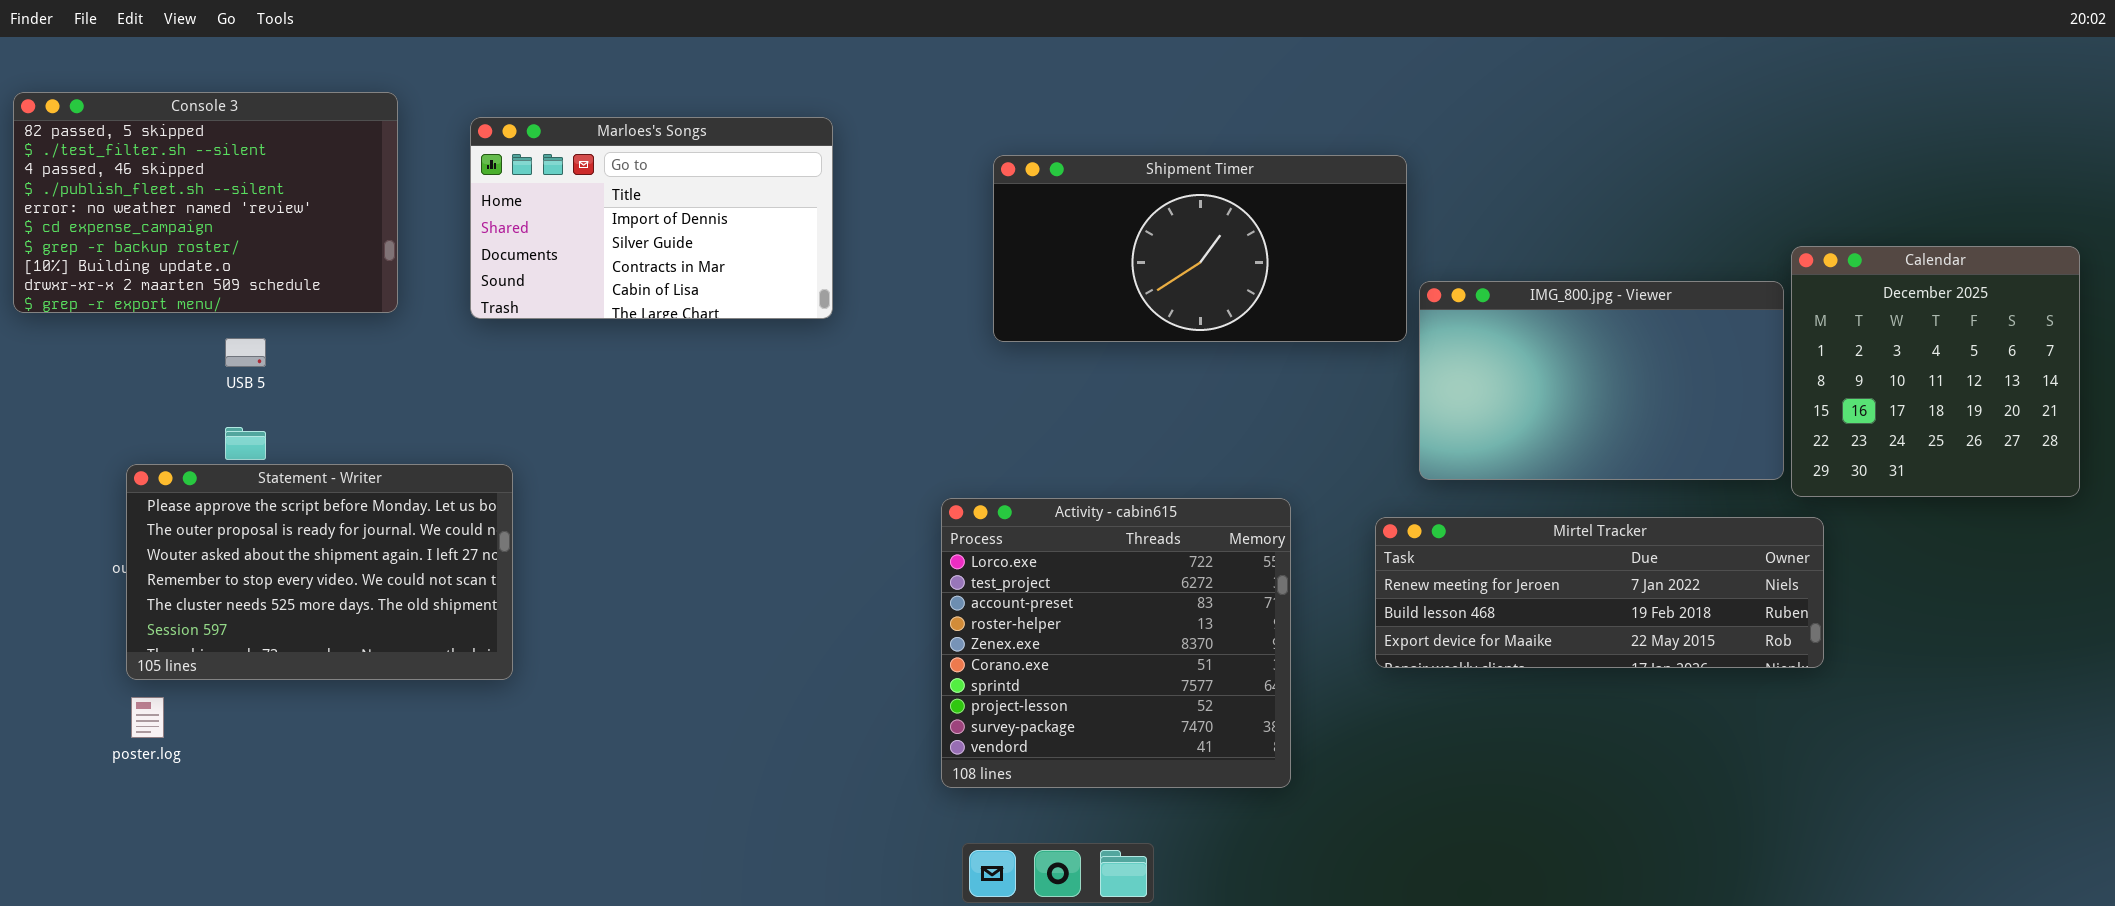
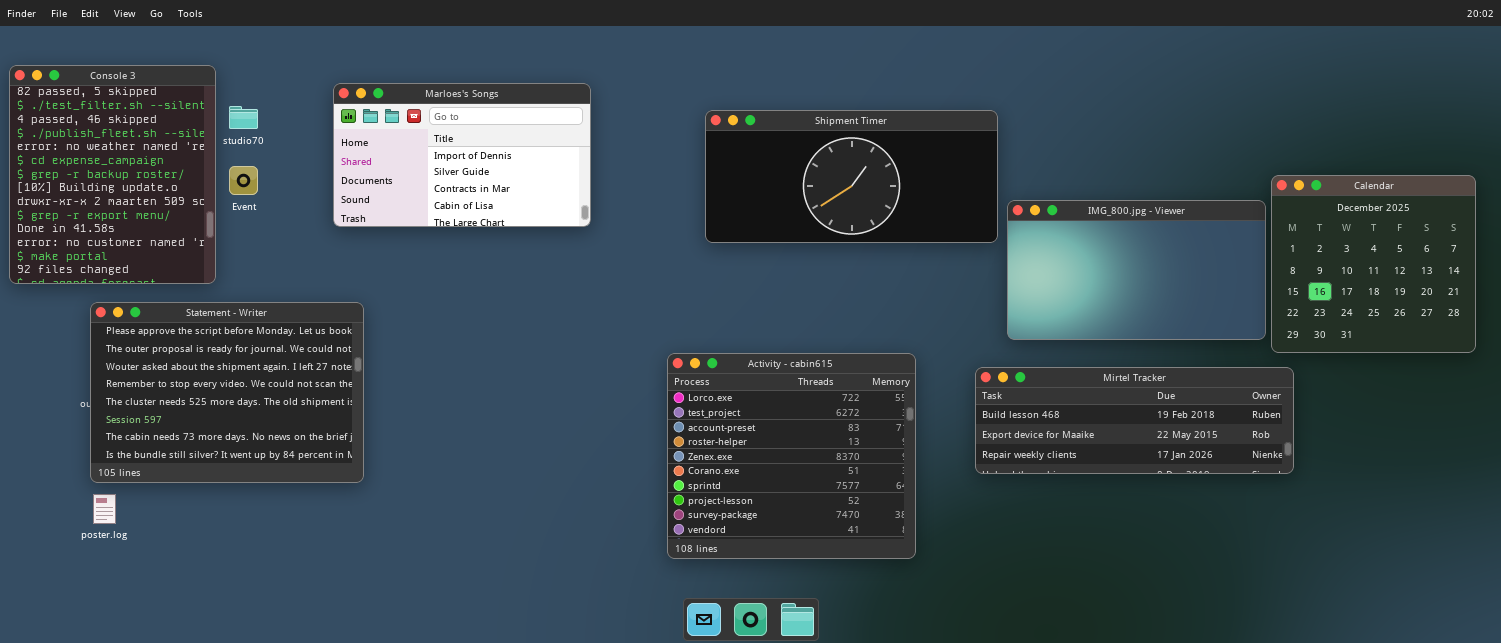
Console 3: [13,92,398,313] -> [9,65,216,284], resized
Statement - Writer: [126,464,513,680] -> [90,302,364,483], resized
Mirtel Tracker: [1375,517,1824,668] -> [975,367,1294,474], scrolled down 1 row

